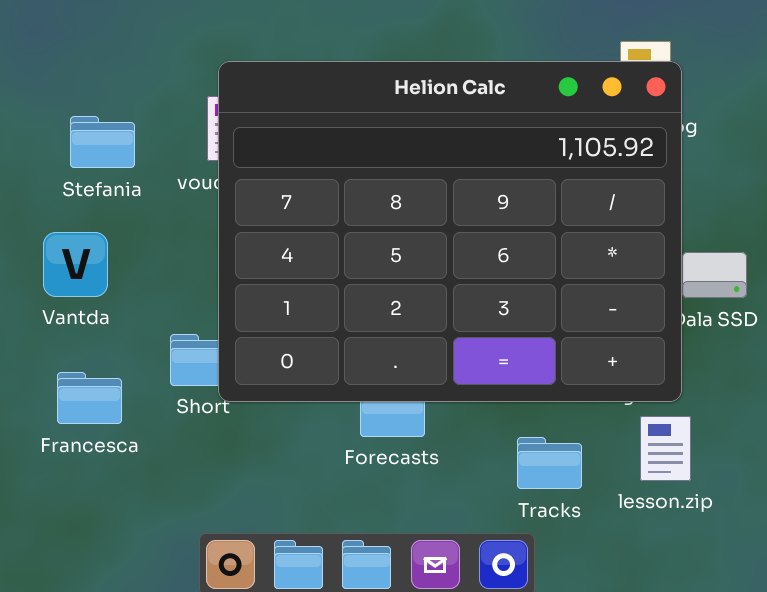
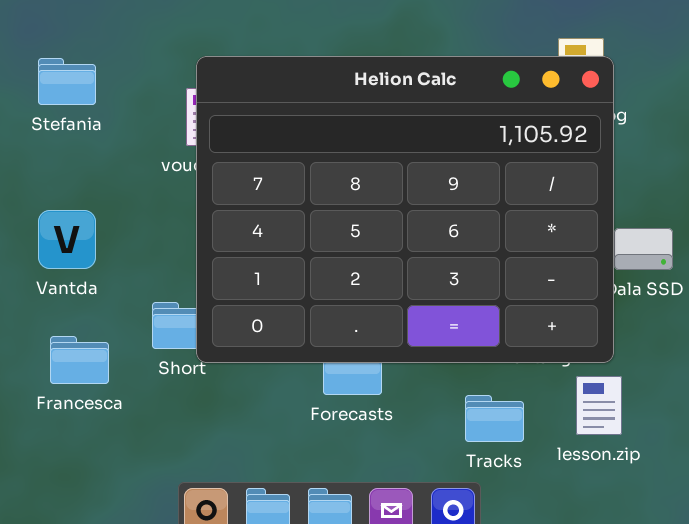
Stefania: [70,116,135,168] -> [38,58,96,105], moved

